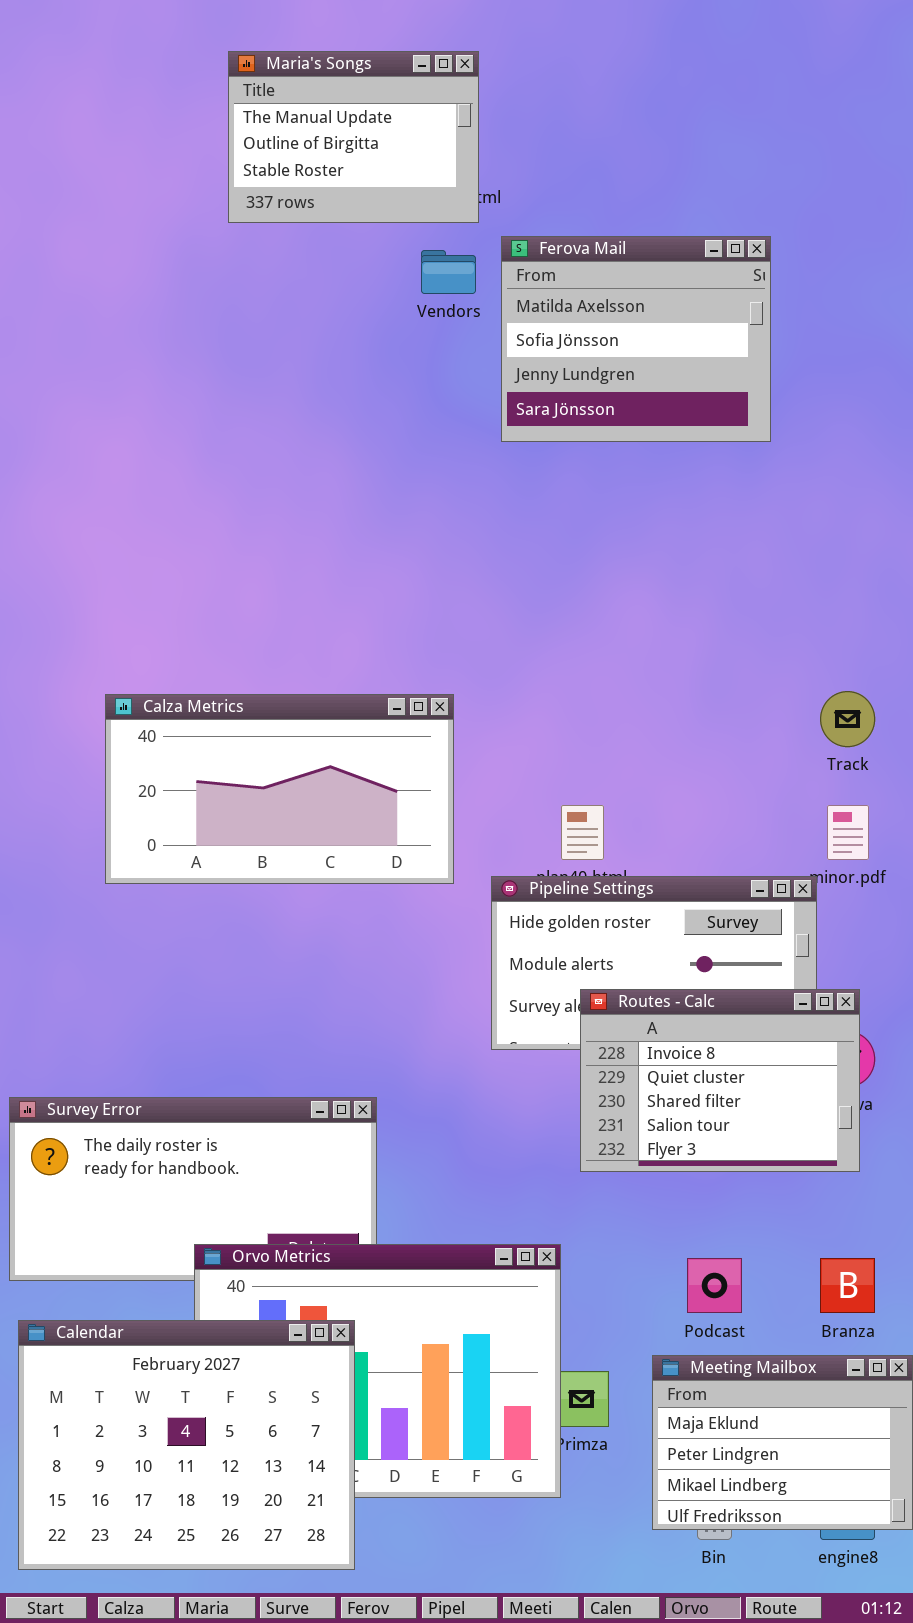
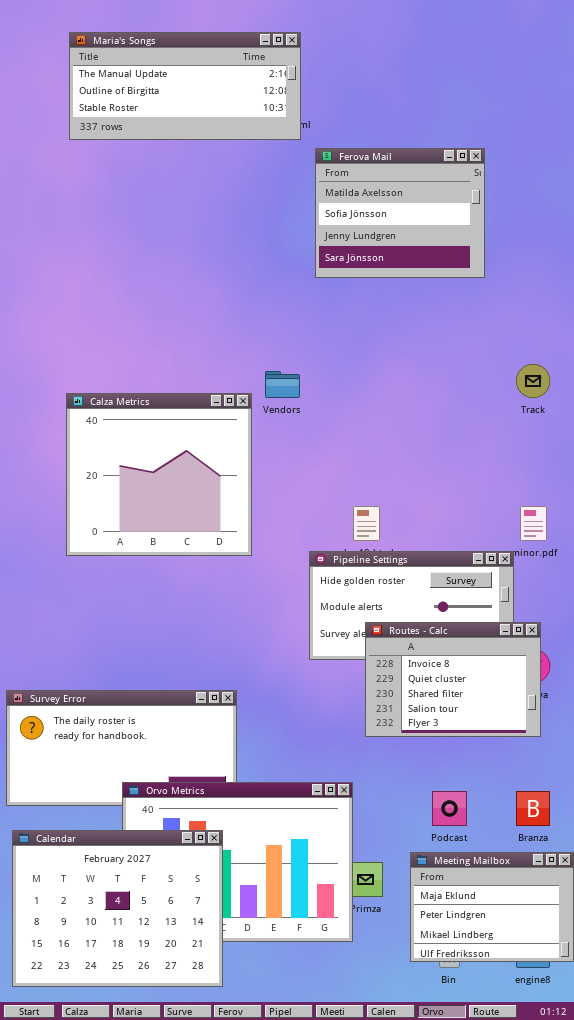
Maria's Songs: [228,51,479,223] -> [69,32,301,140], resized
Vendors: [421,250,476,294] -> [265,371,300,398], moved
Track: [820,691,875,747] -> [516,364,550,398], moved
Calza Metrics: [105,694,454,884] -> [66,393,252,556], resized

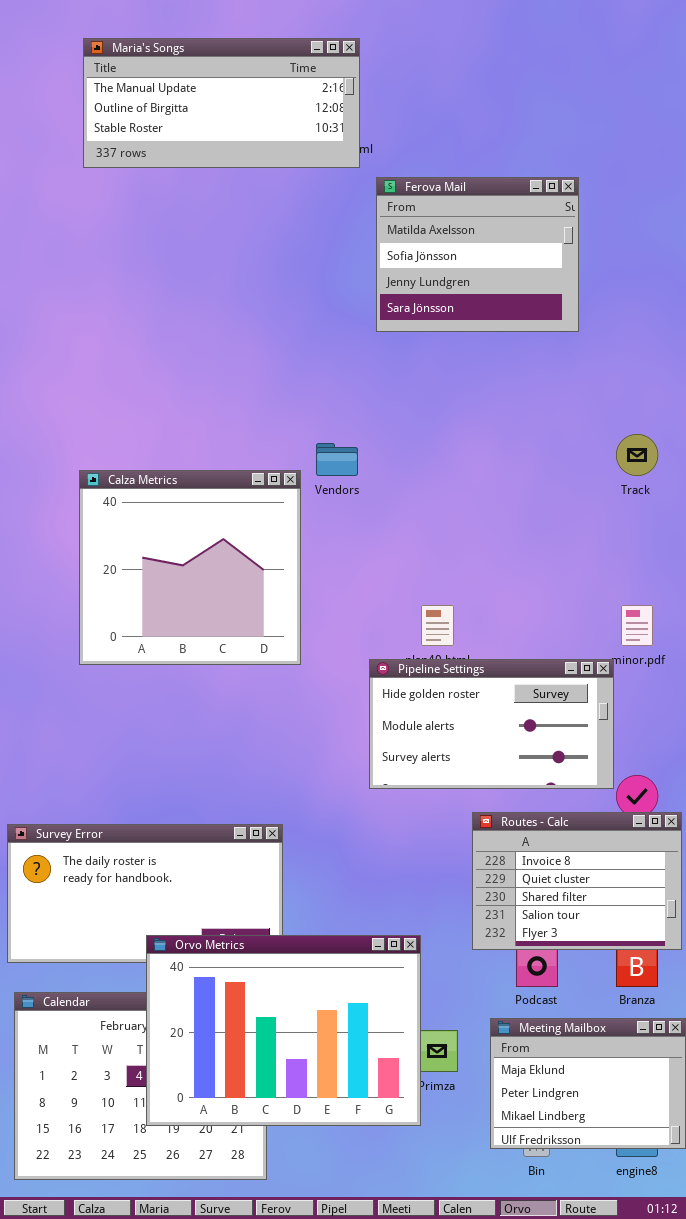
Routes - Calc: [365,622,541,737] -> [472,812,682,950], moved
Orvo Metrics: [122,782,353,942] -> [146,935,421,1126], raised

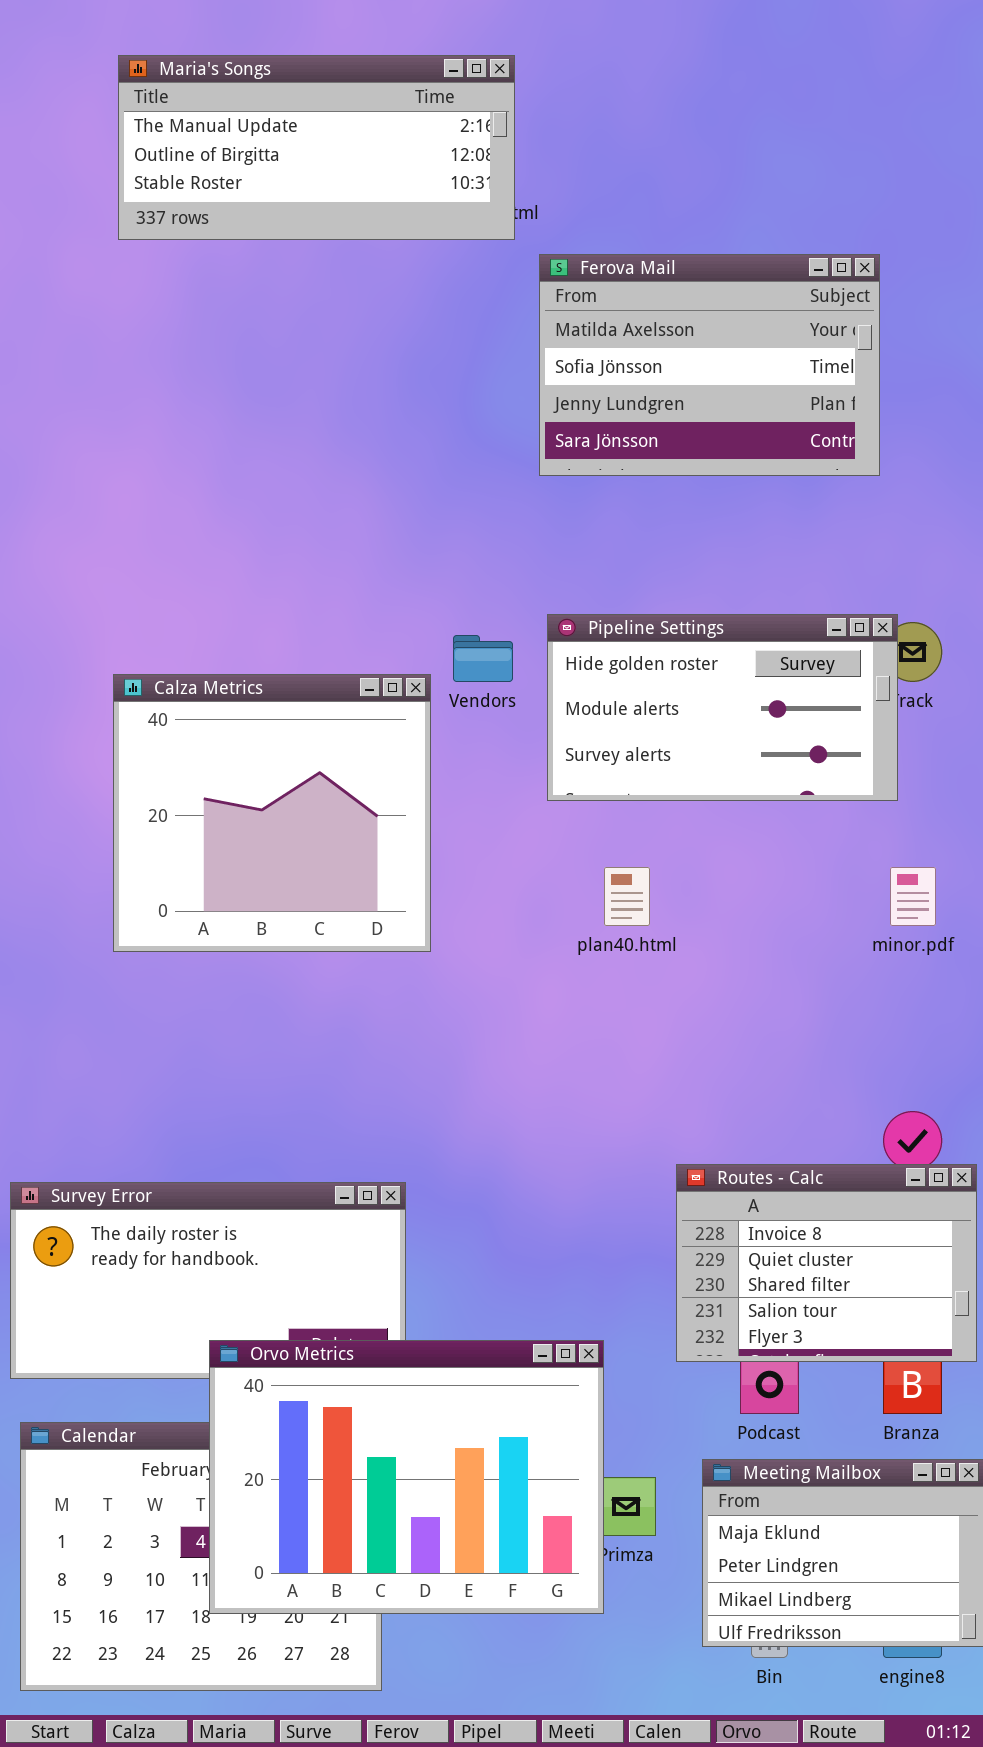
Ferova Mail: [376,177,579,332] -> [539,254,880,476], resized
Pipeline Settings: [369,659,614,789] -> [547,614,898,801], moved

